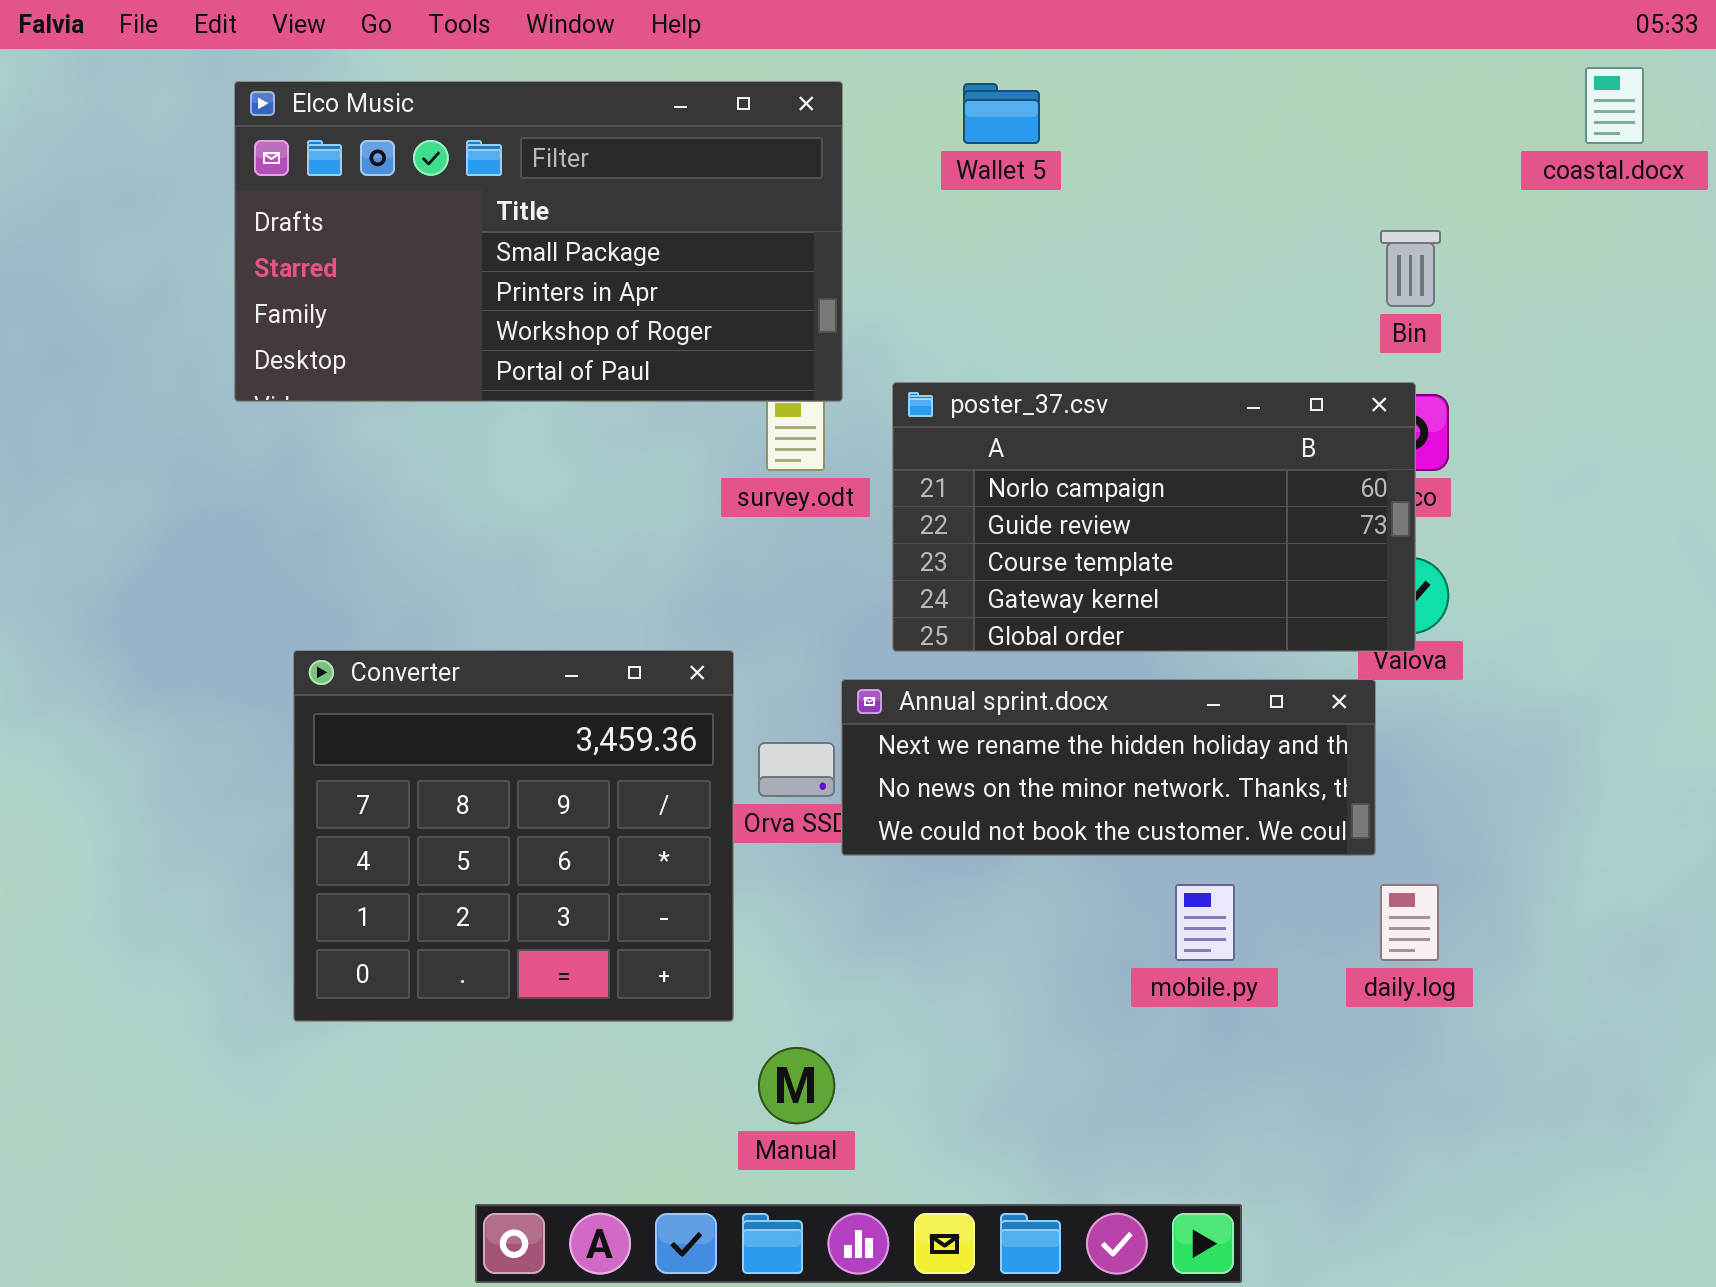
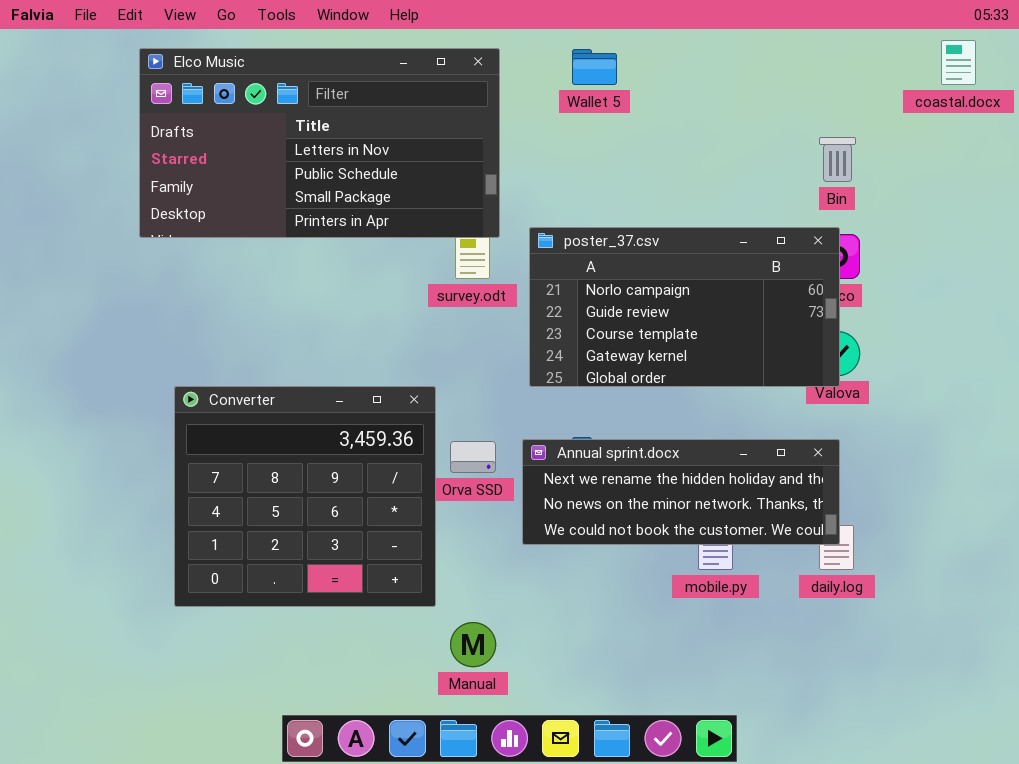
Elco Music: [234,81,843,402] -> [139,48,500,238], scrolled up 2 rows
Annual sprint.docx: [841,679,1376,856] -> [522,439,840,545], moved

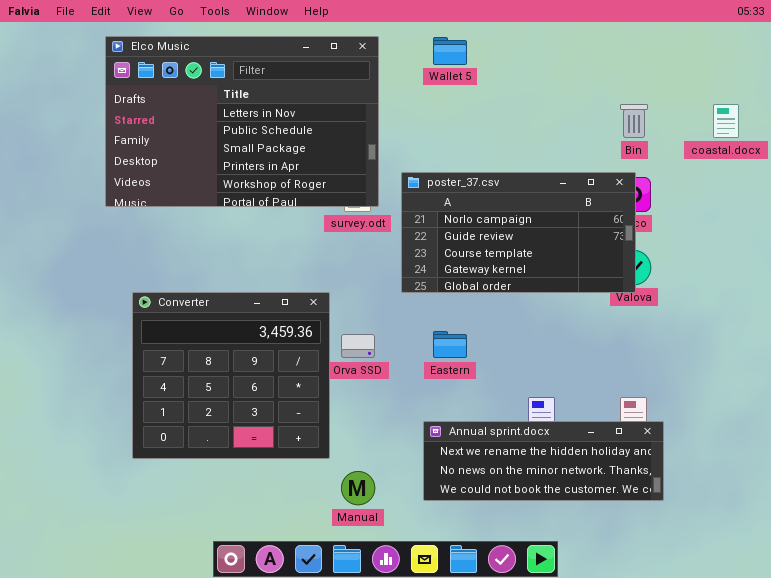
coastal.docx: [941,40,976,85] -> [713,104,739,138], moved
Elco Music: [139,48,500,238] -> [105,36,379,207], resized
Annual sprint.docx: [522,439,840,545] -> [423,421,664,501], moved

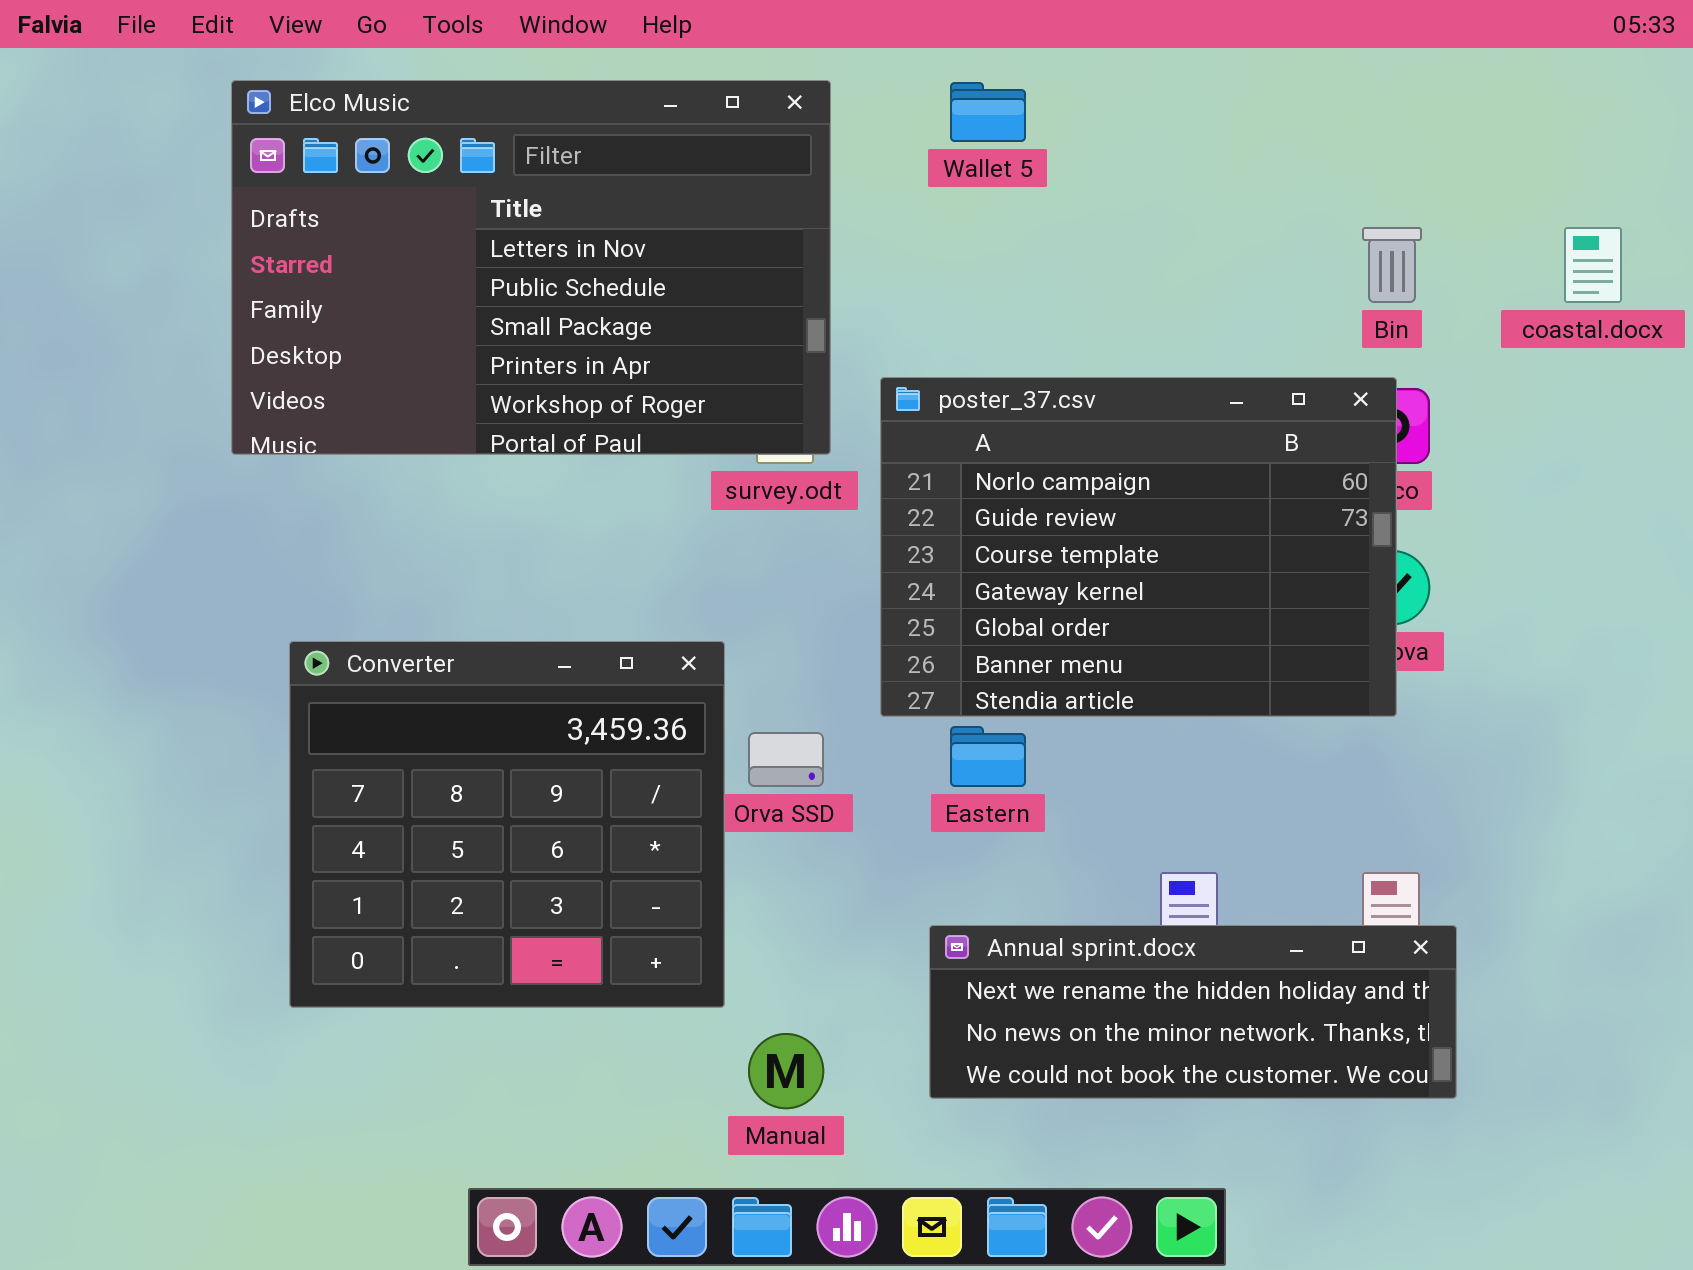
poster_37.csv: [401,172,636,293] -> [880,377,1397,717], resized

